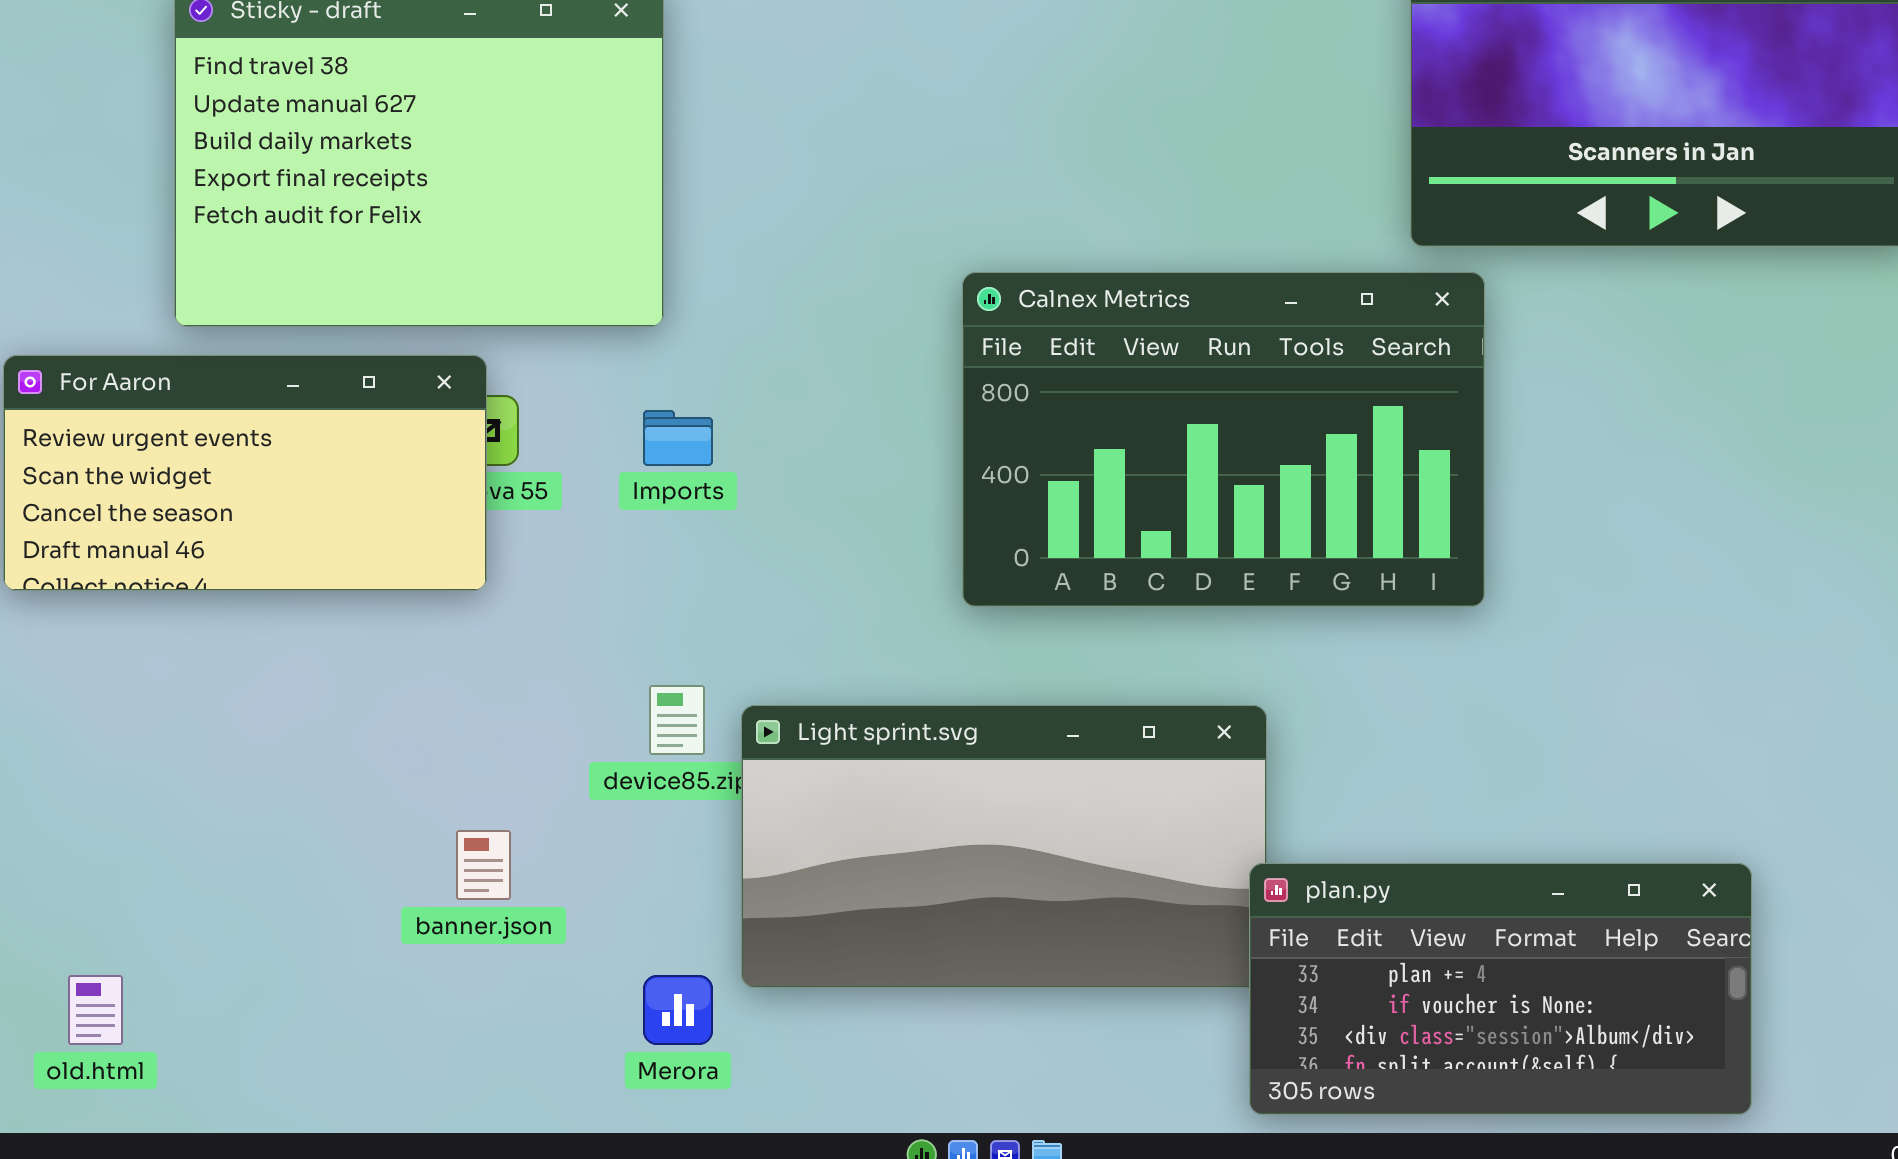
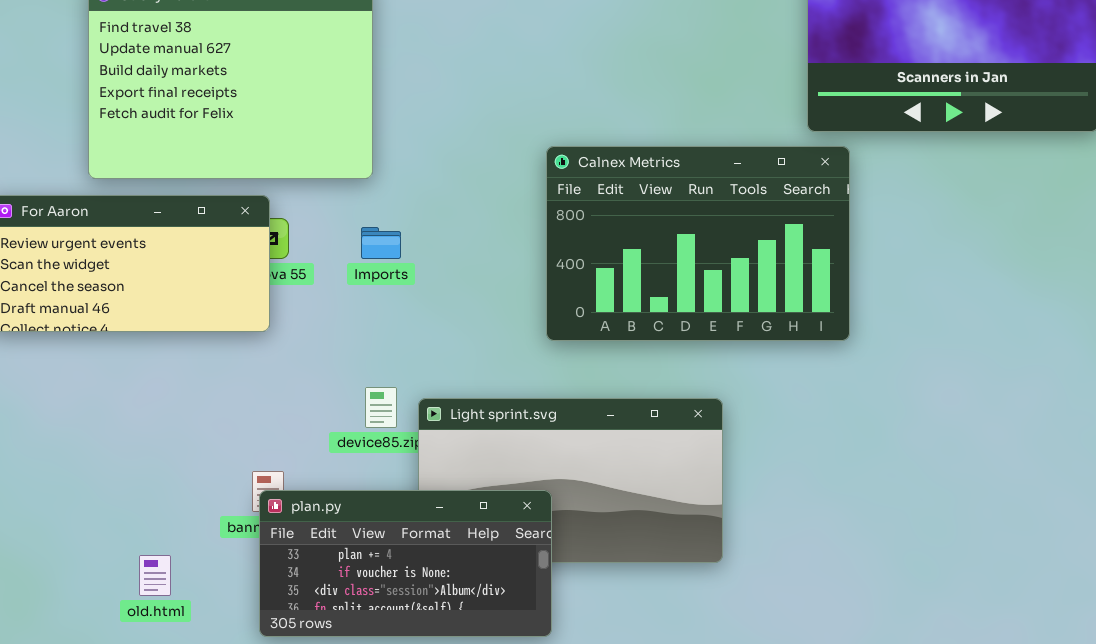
plan.py: [1249,863,1752,1115] -> [259,490,552,637], moved
old.html: [68,975,123,1045] -> [139,555,171,596], moved

